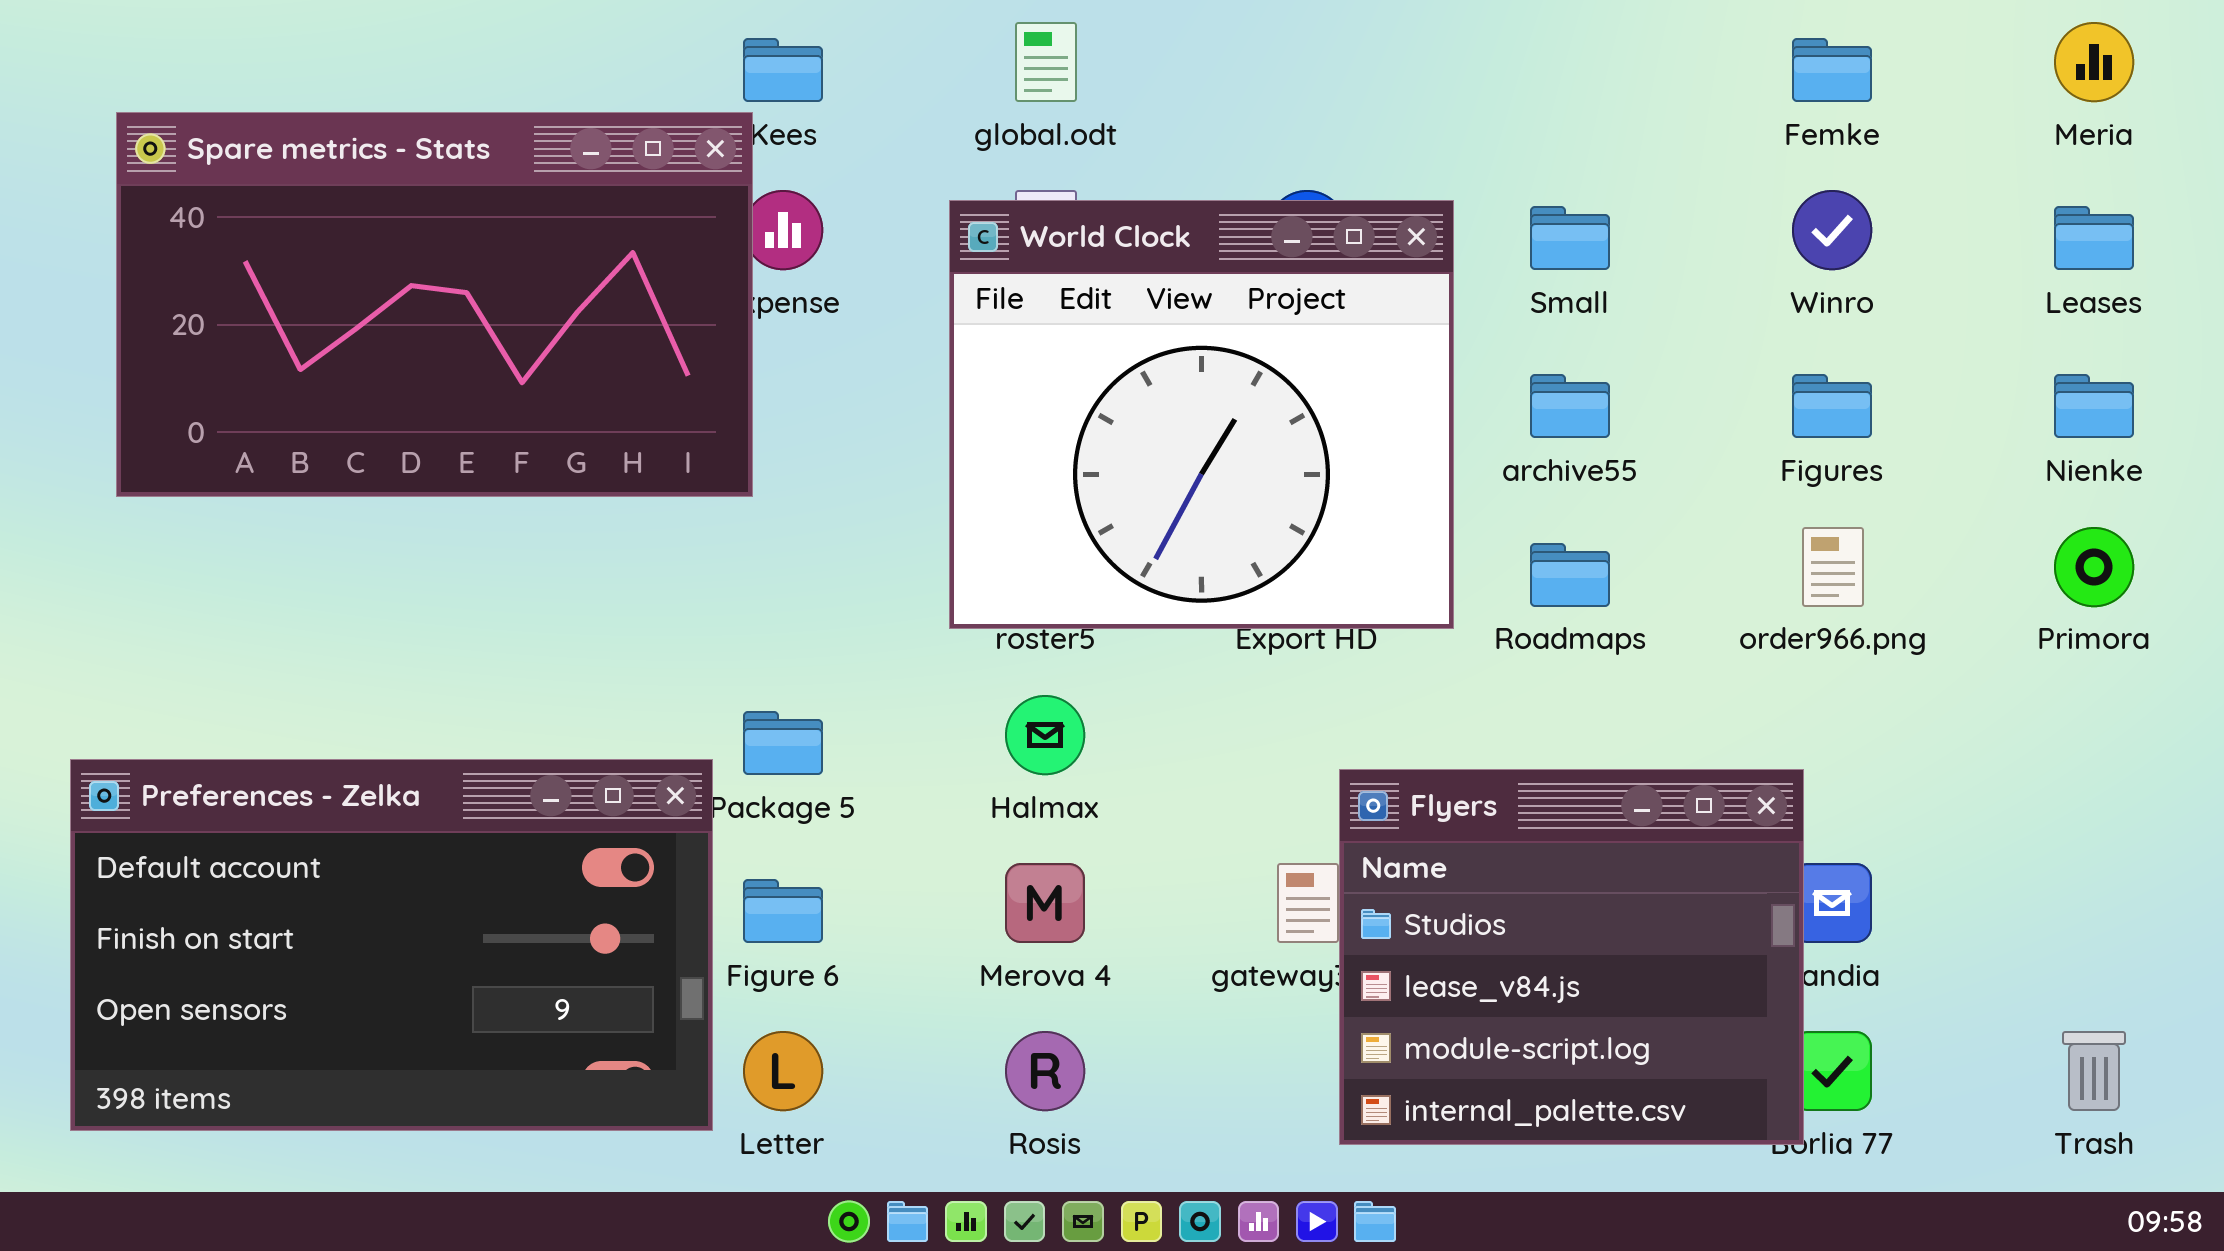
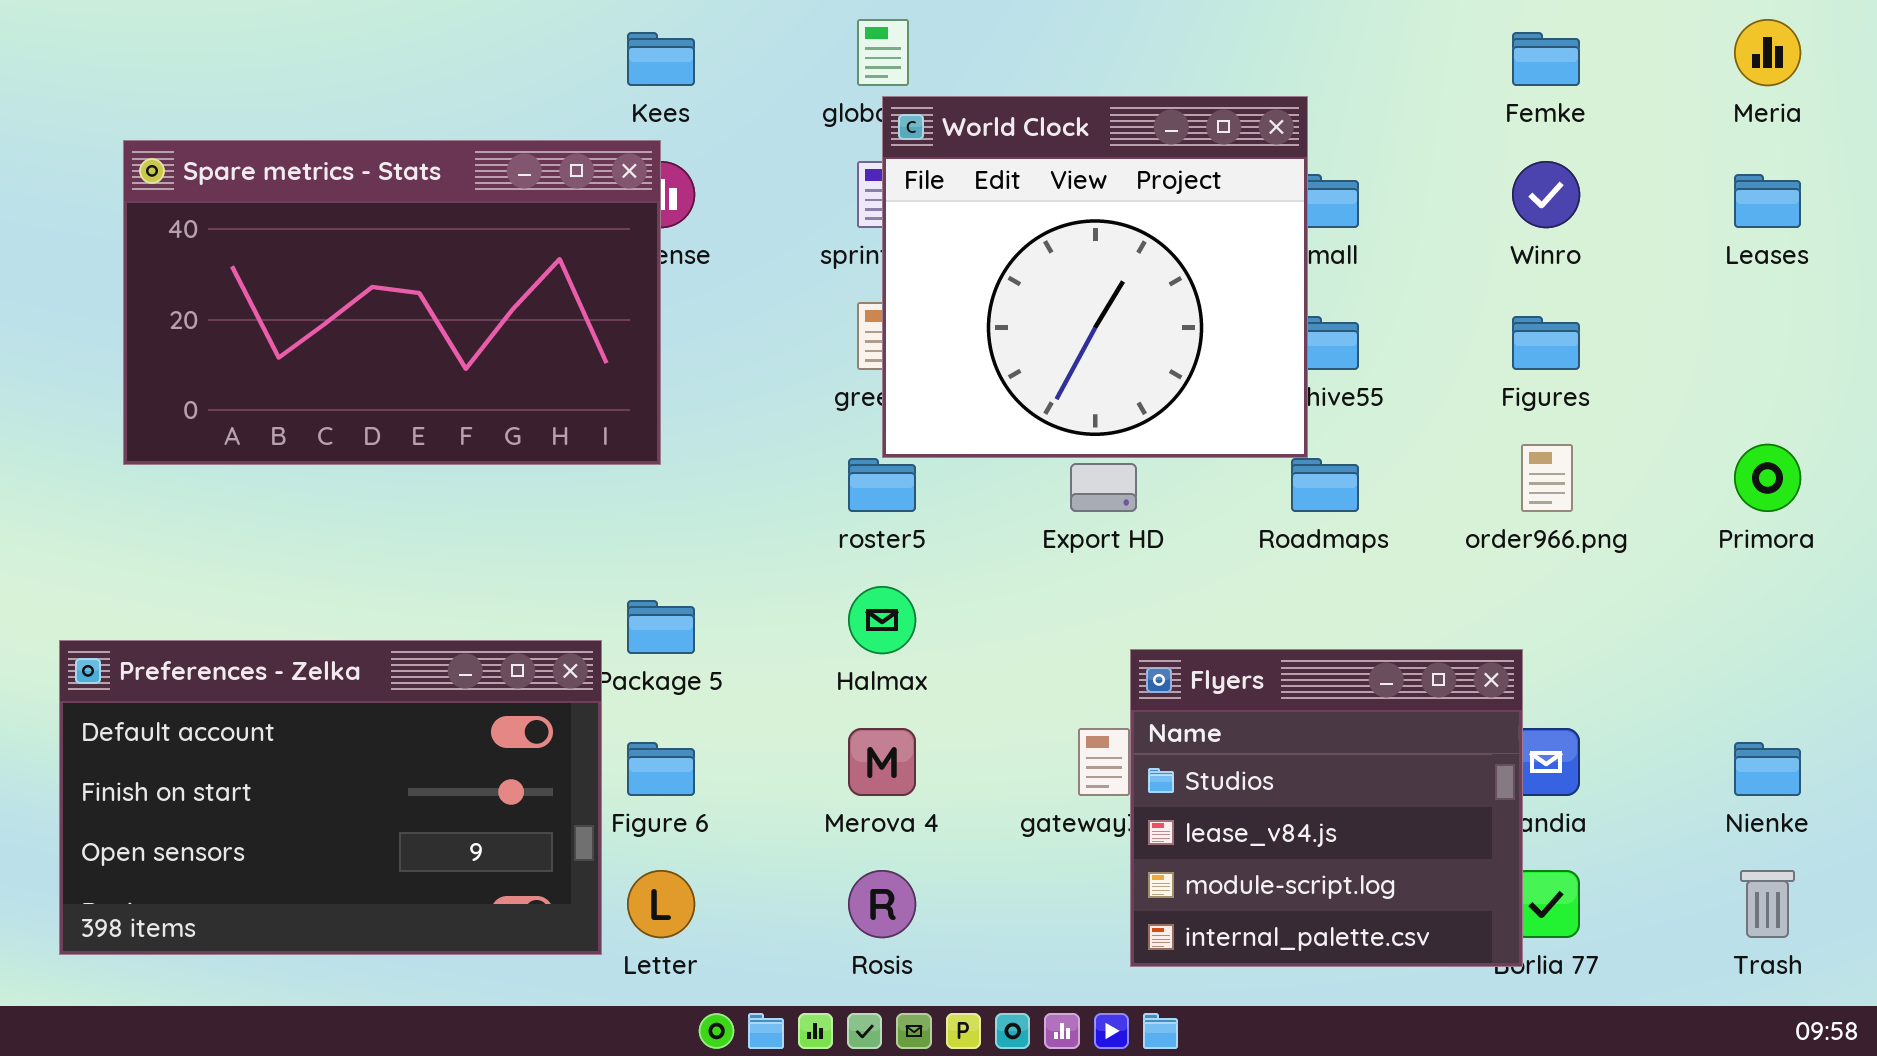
Spare metrics - Stats: [116,112,753,497] -> [123,140,661,465], moved
World Clock: [949,200,1454,629] -> [882,96,1308,458], moved
Nienke: [2054,374,2134,438] -> [1734,742,1801,796], moved

